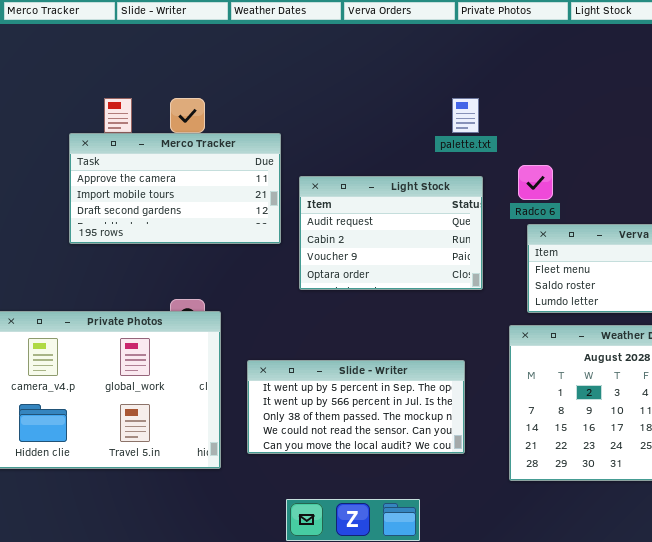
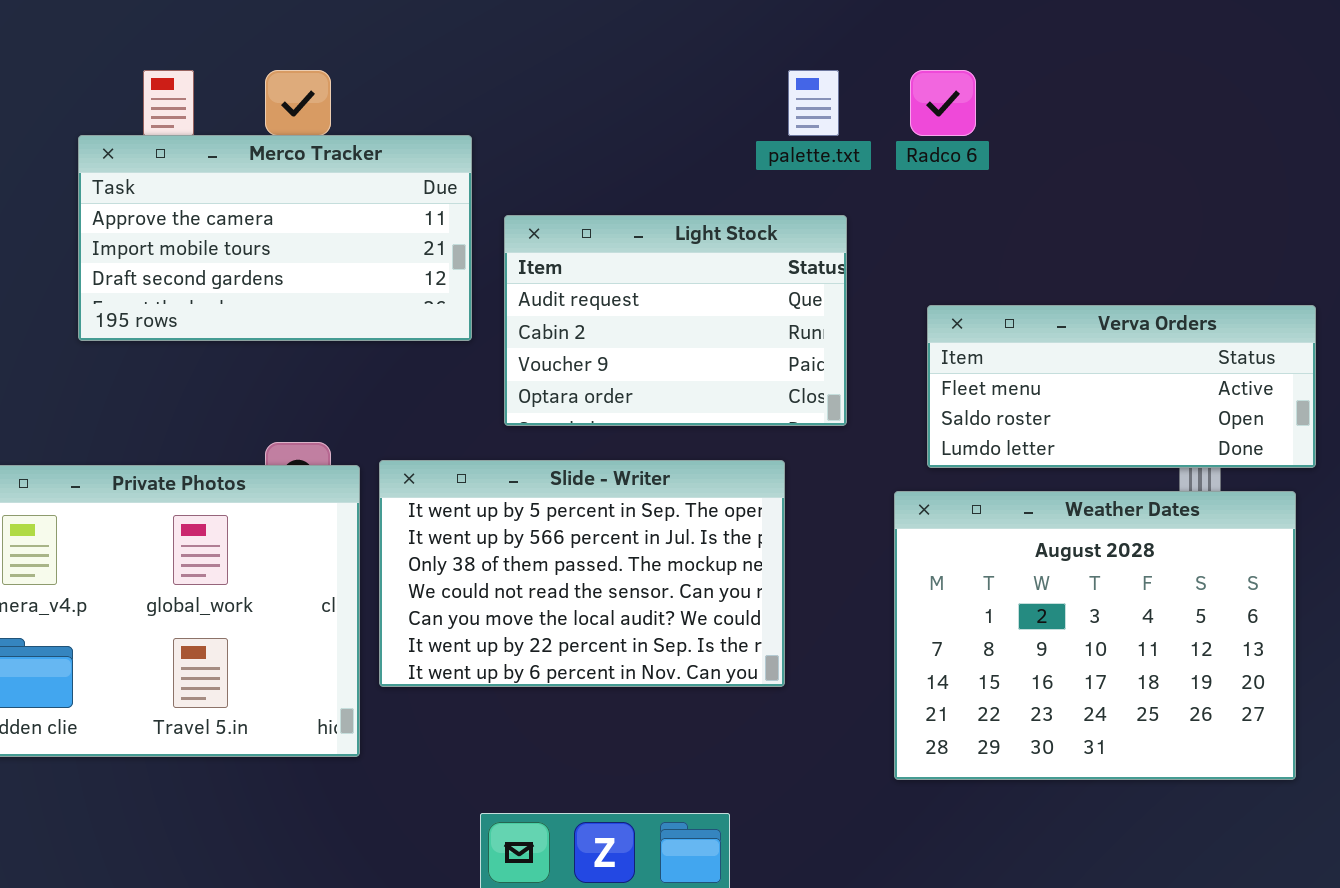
Radco 6: [518,165,553,200] -> [910,70,976,136], moved
Slide - Writer: [247,360,465,454] -> [379,460,785,687], moved, resized

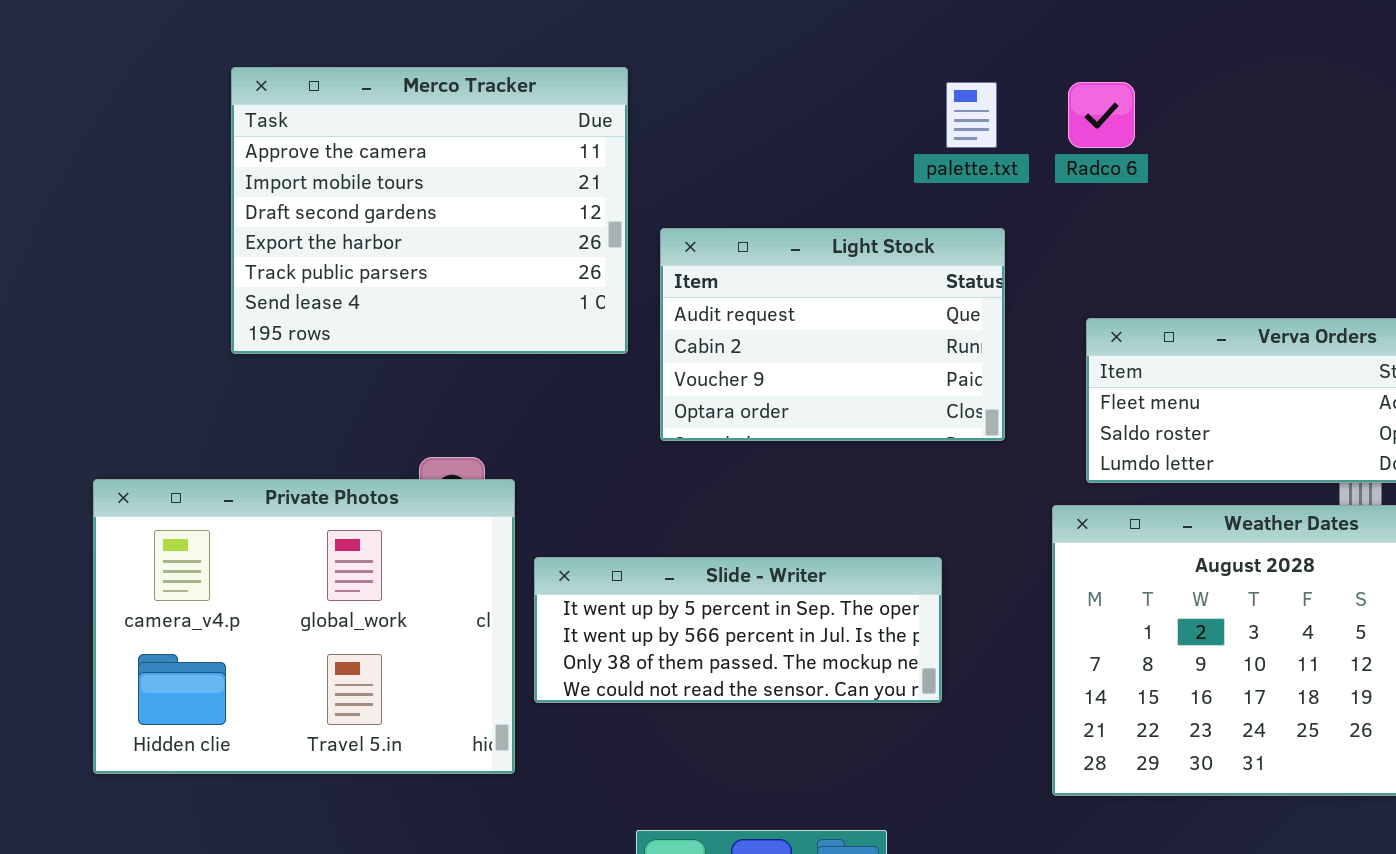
Merco Tracker: [78,135,472,341] -> [231,67,628,354], resized
Slide - Writer: [379,460,785,687] -> [534,557,942,703], resized

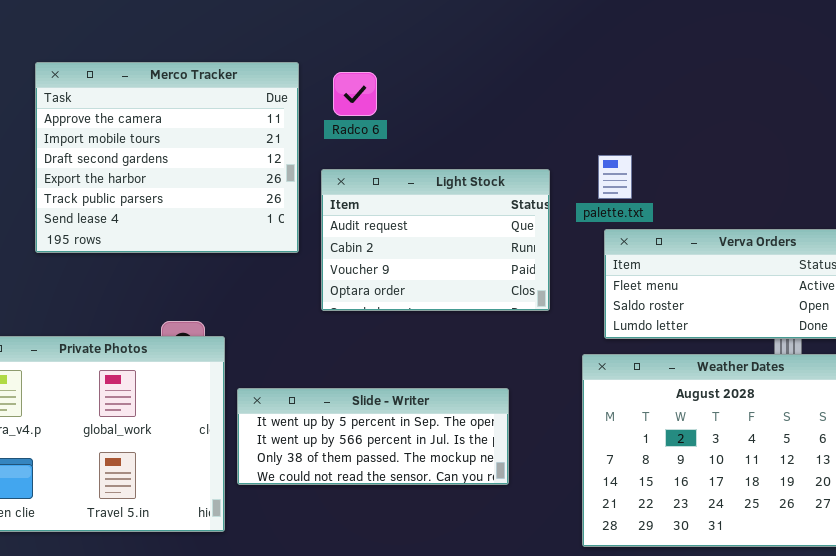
palette.txt: [946,82,997,148] -> [598,155,632,199], moved
Radco 6: [1068,82,1135,148] -> [333,72,377,116], moved

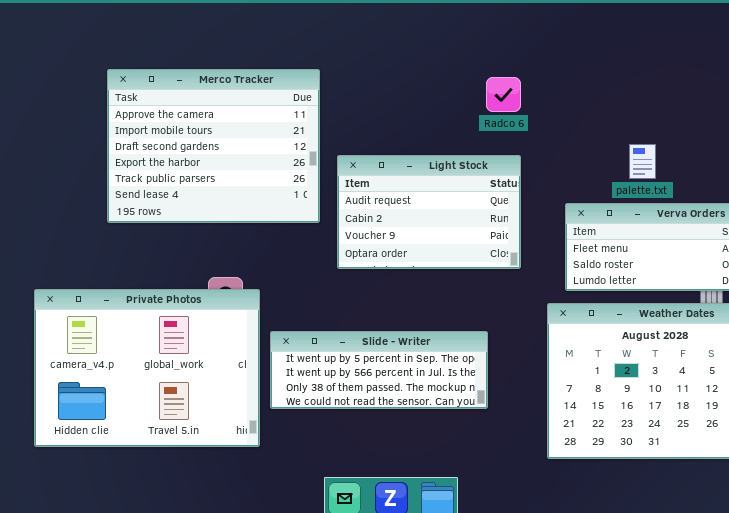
Radco 6: [333,72,377,116] -> [486,77,521,112], moved
palette.txt: [598,155,632,199] -> [629,144,656,179], moved

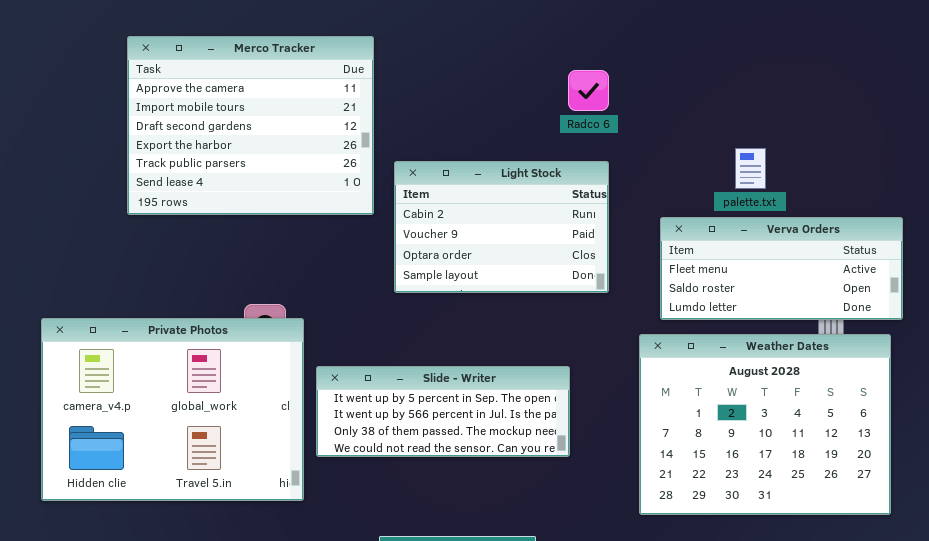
Merco Tracker: [107,69,320,223] -> [127,36,374,215], moved
Light Stock: [337,155,521,269] -> [394,161,609,293], scrolled down 1 row

